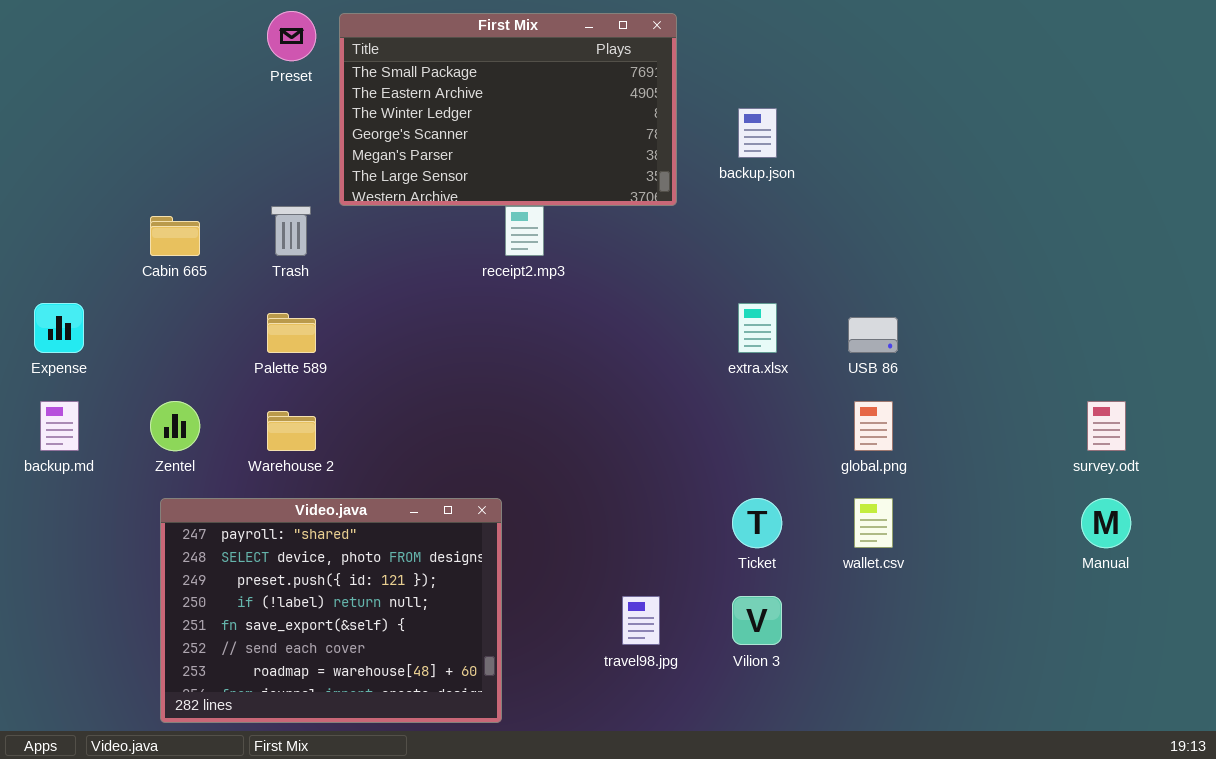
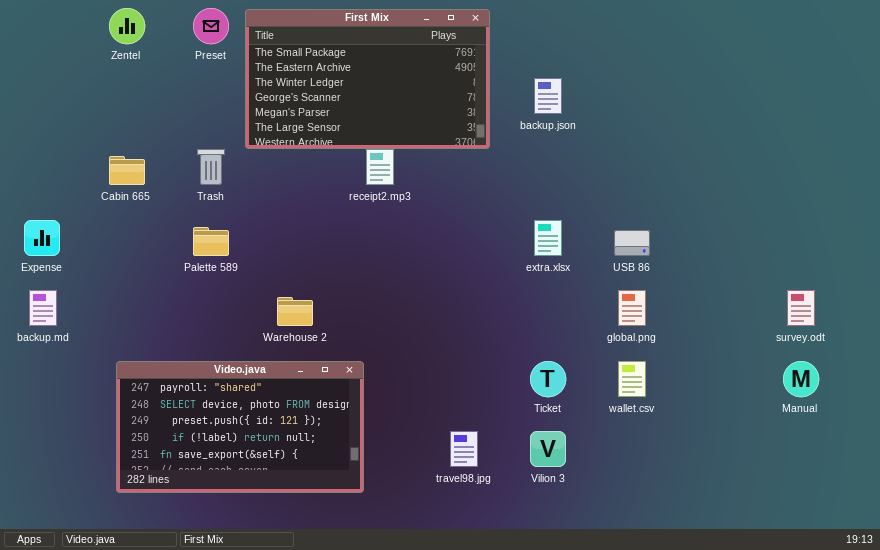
Zentel: [150,401,200,451] -> [109,8,145,44], moved
Warehouse 2: [267,411,316,451] -> [277,297,313,326], moved
Video.java: [160,498,502,723] -> [116,361,364,493], resized

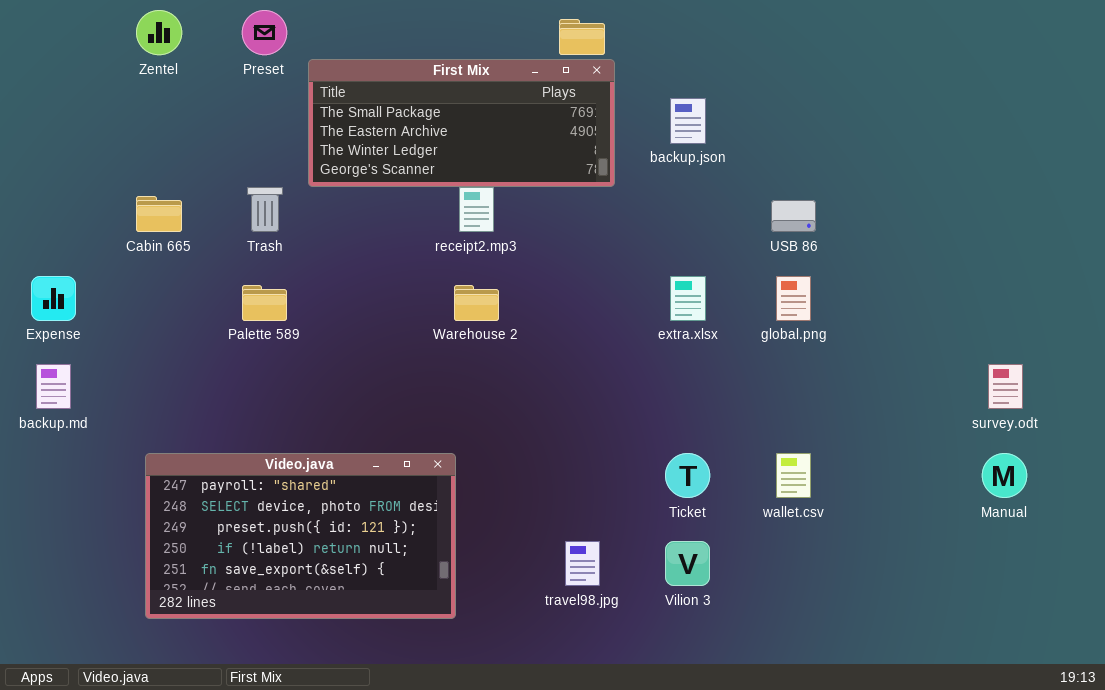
First Mix: [245,9,490,149] -> [308,59,615,187], resized
USB 86: [614,230,650,256] -> [771,200,816,232], moved
global.png: [618,290,646,326] -> [776,276,811,321], moved
Warehouse 2: [277,297,313,326] -> [454,285,499,321], moved

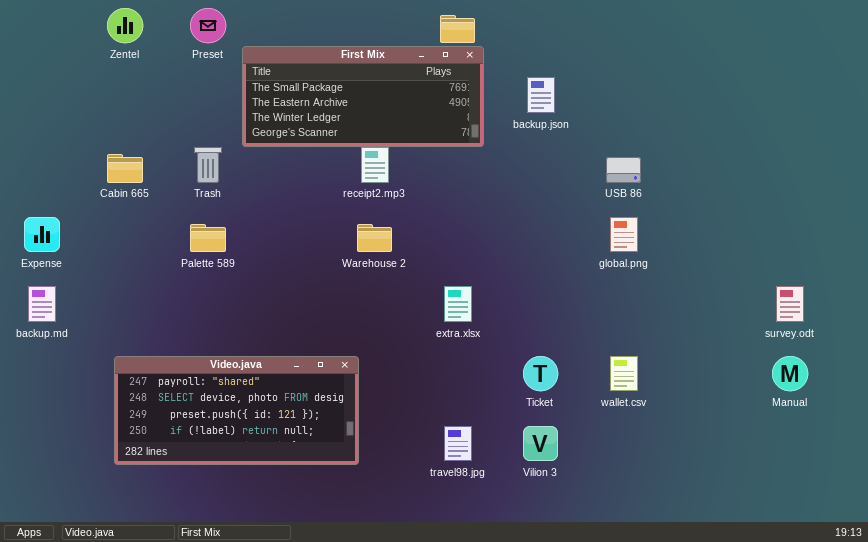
extra.xlsx: [670,276,706,321] -> [444,286,472,322], moved
Video.java: [145,453,456,619] -> [114,356,359,465], resized

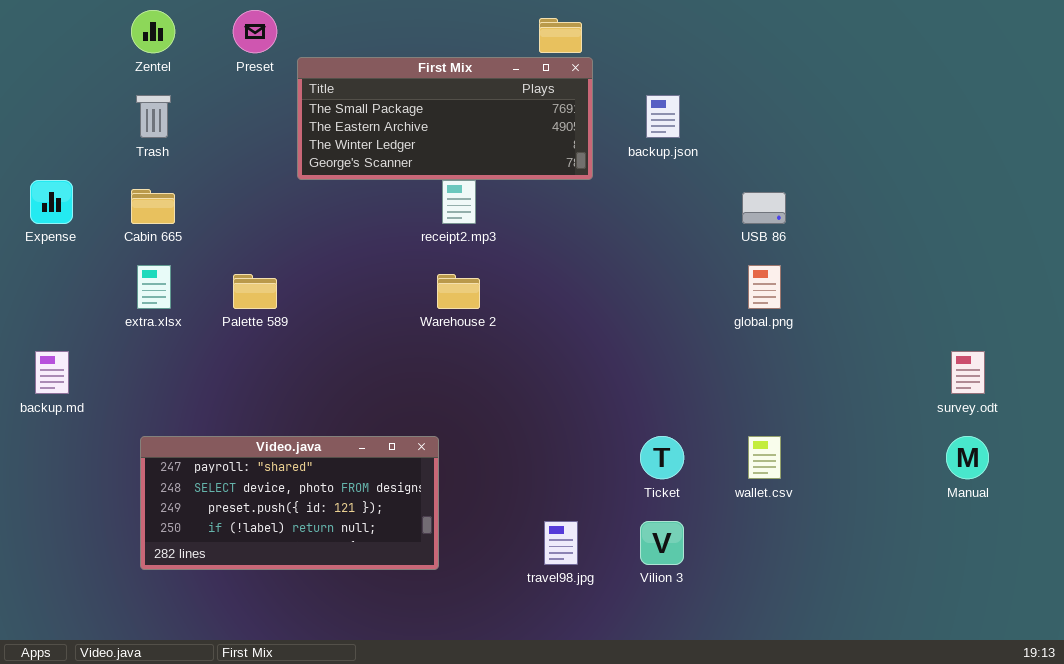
Trash: [194,147,222,183] -> [136,95,171,138], moved
Expense: [24,217,60,252] -> [30,180,73,224], moved
extra.xlsx: [444,286,472,322] -> [137,265,171,309], moved

